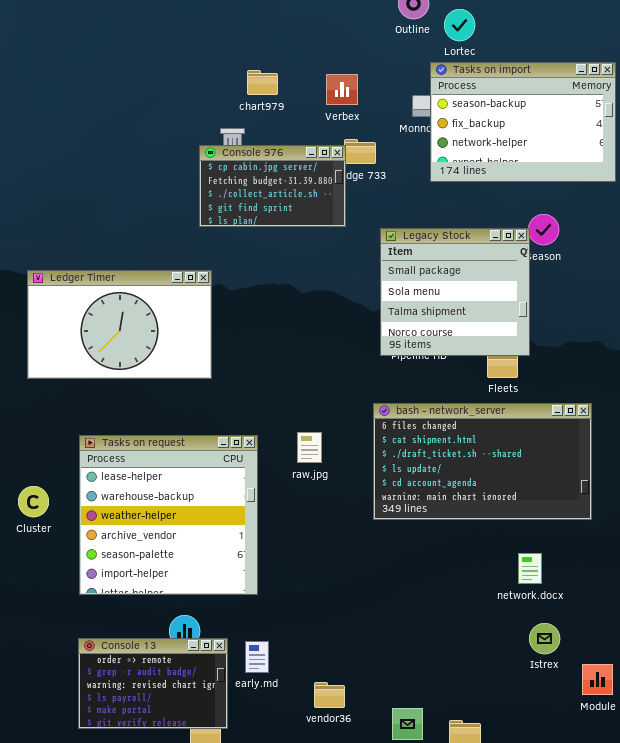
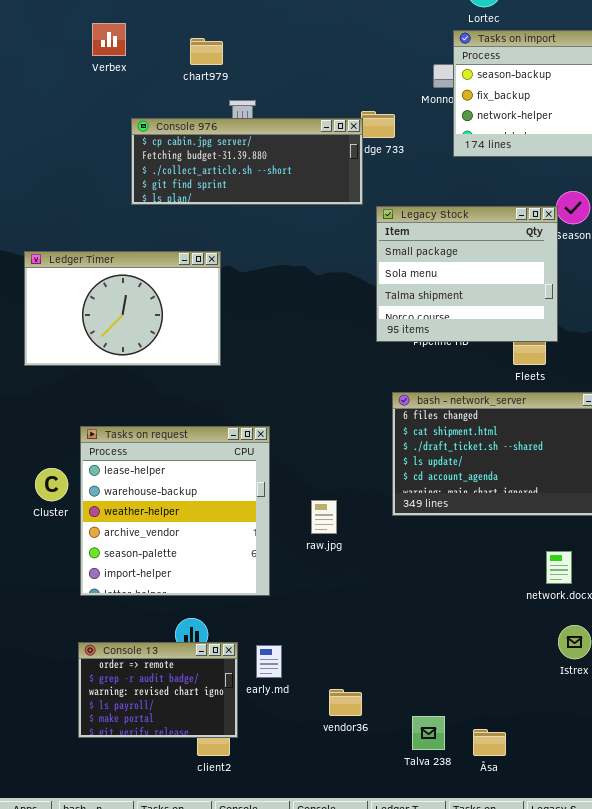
chart979: [247,70,278,95] -> [190,38,223,65], moved
Verbex: [326,74,358,105] -> [92,23,126,56], moved
Console 976: [199,145,346,227] -> [131,118,363,205], resized
Legacy Stock: [380,228,530,356] -> [376,206,558,342], resized
raw.jpg: [297,432,322,463] -> [311,500,337,534], moved
Cluster: [18,486,49,517] -> [35,468,68,501], moved

